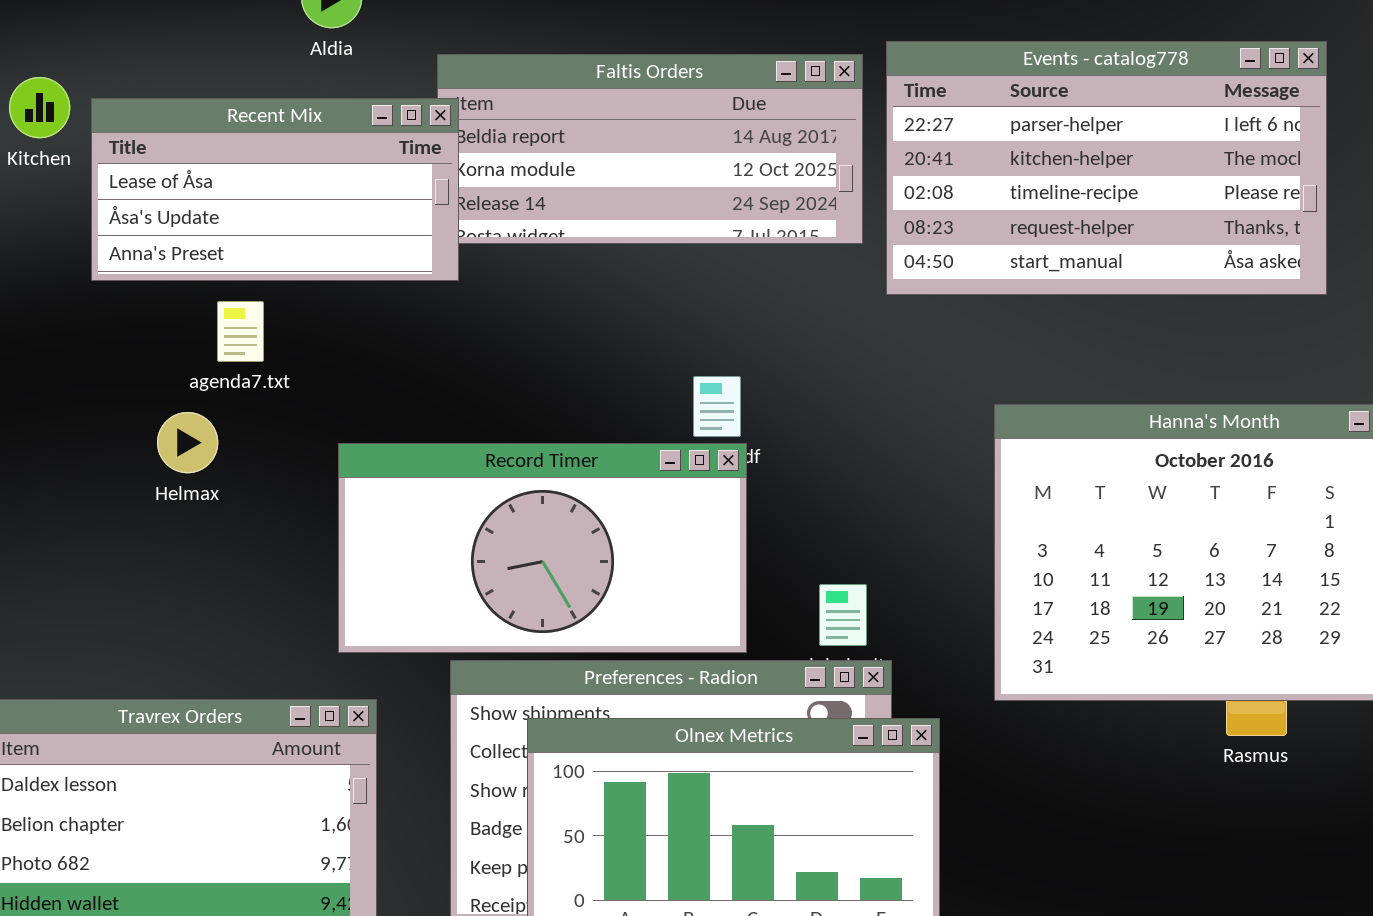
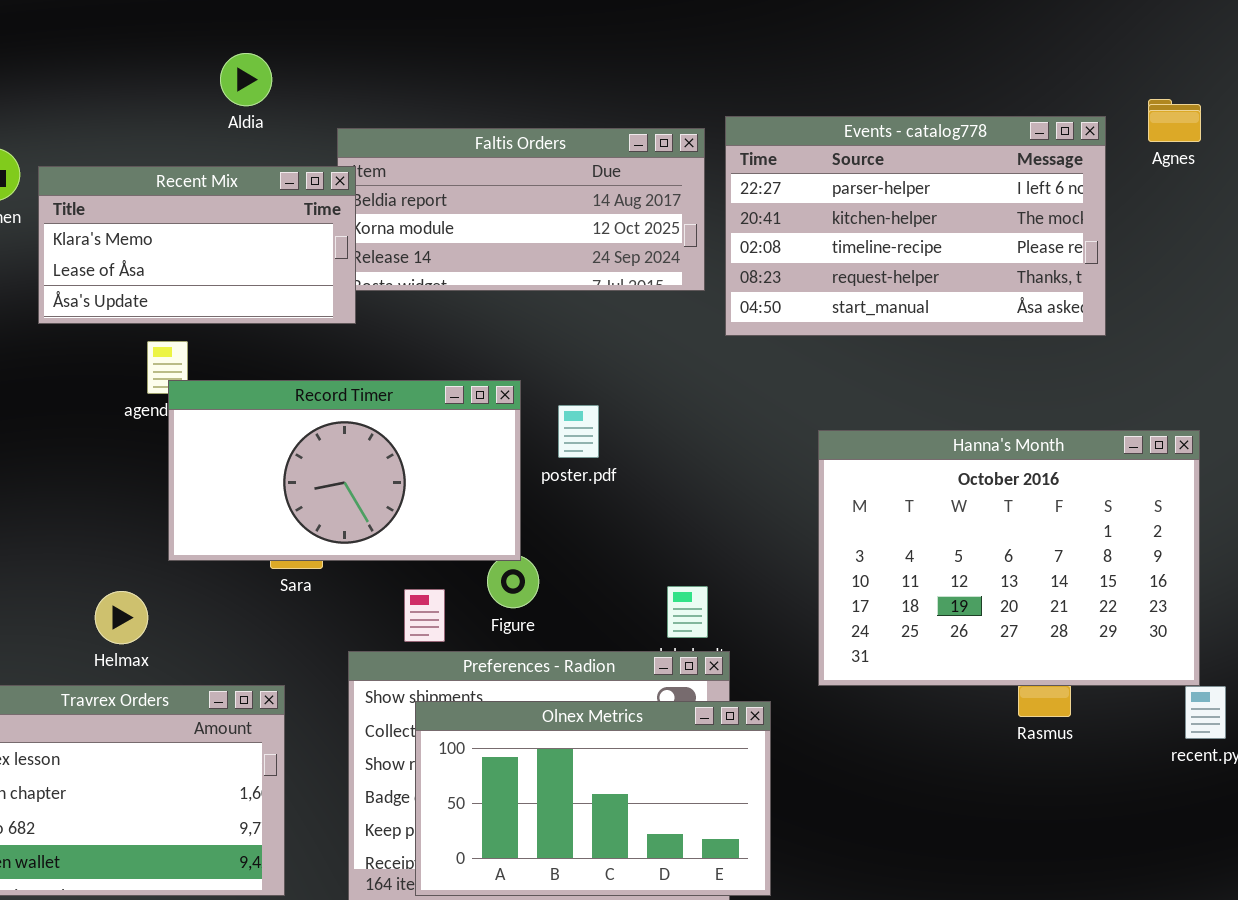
Recent Mix: [91,98,459,281] -> [38,166,356,324], scrolled up 1 row
Helmax: [157,412,218,473] -> [95,591,148,644], moved
Record Timer: [338,443,747,653] -> [168,380,521,561], moved

